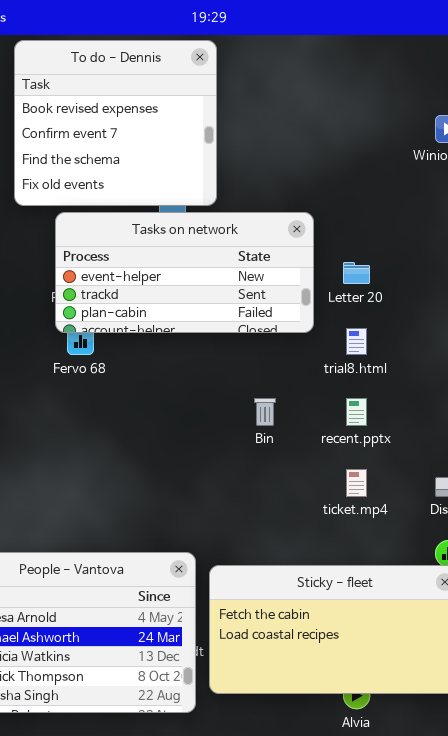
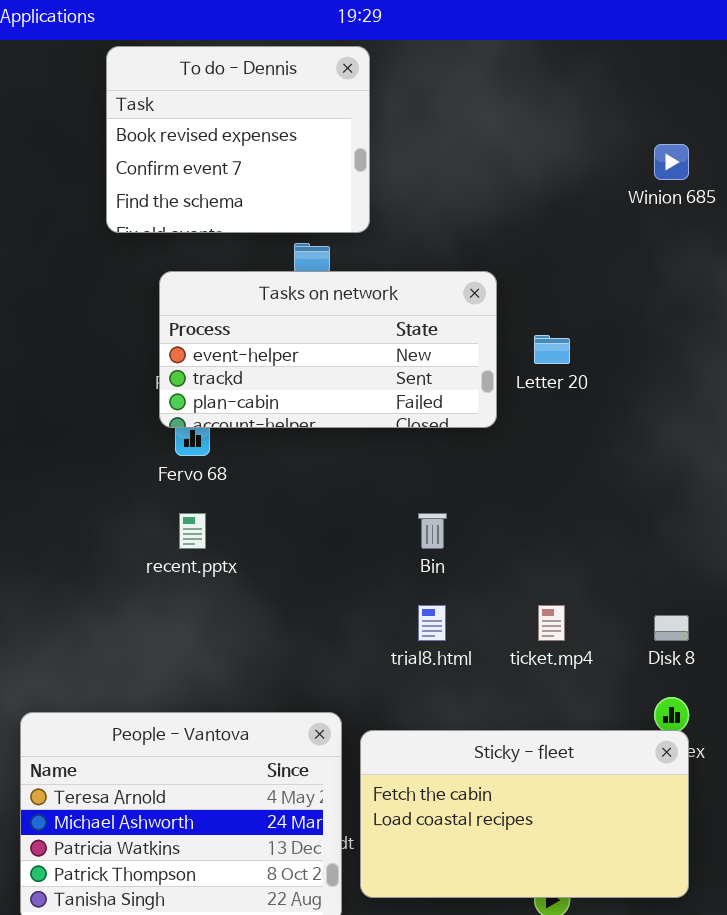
To do - Dennis: [14,40,217,206] -> [106,46,370,233], resized
trial8.html: [346,328,367,355] -> [418,605,446,641], moved
recent.pptx: [346,398,367,426] -> [179,513,206,549], moved

